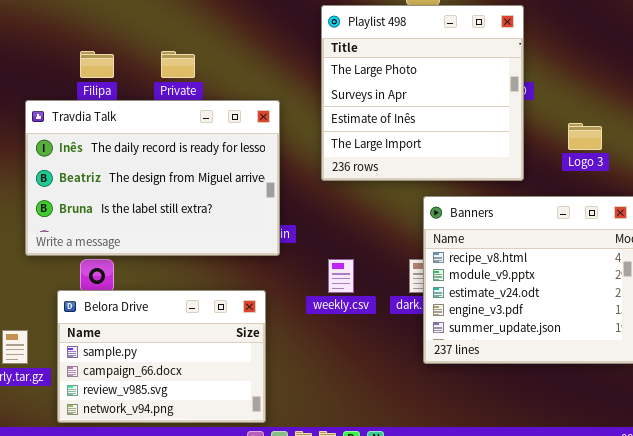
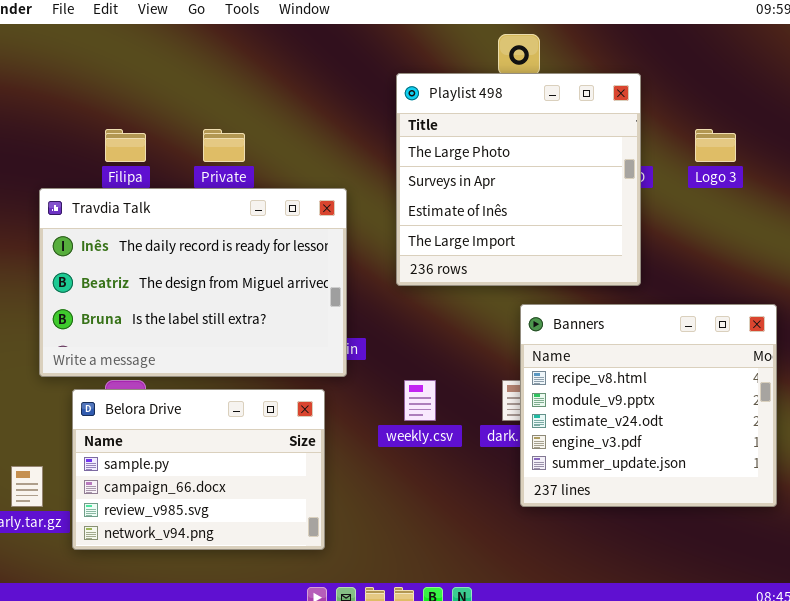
Logo 3: [568,123,602,150] -> [695,129,736,162], moved
Belora Drive: [57,290,266,423] -> [72,389,325,550], moved

